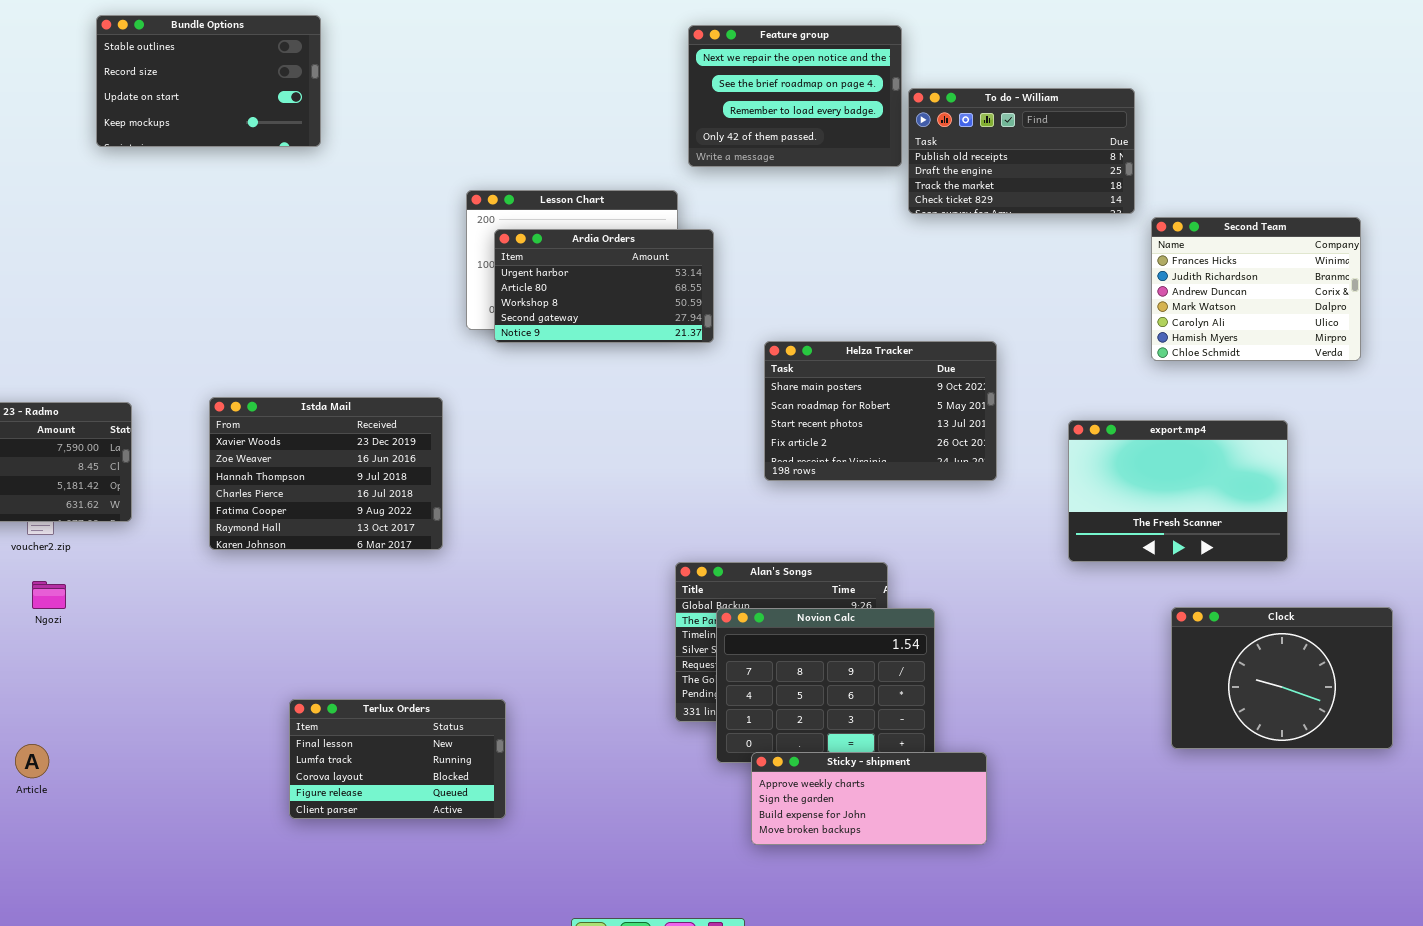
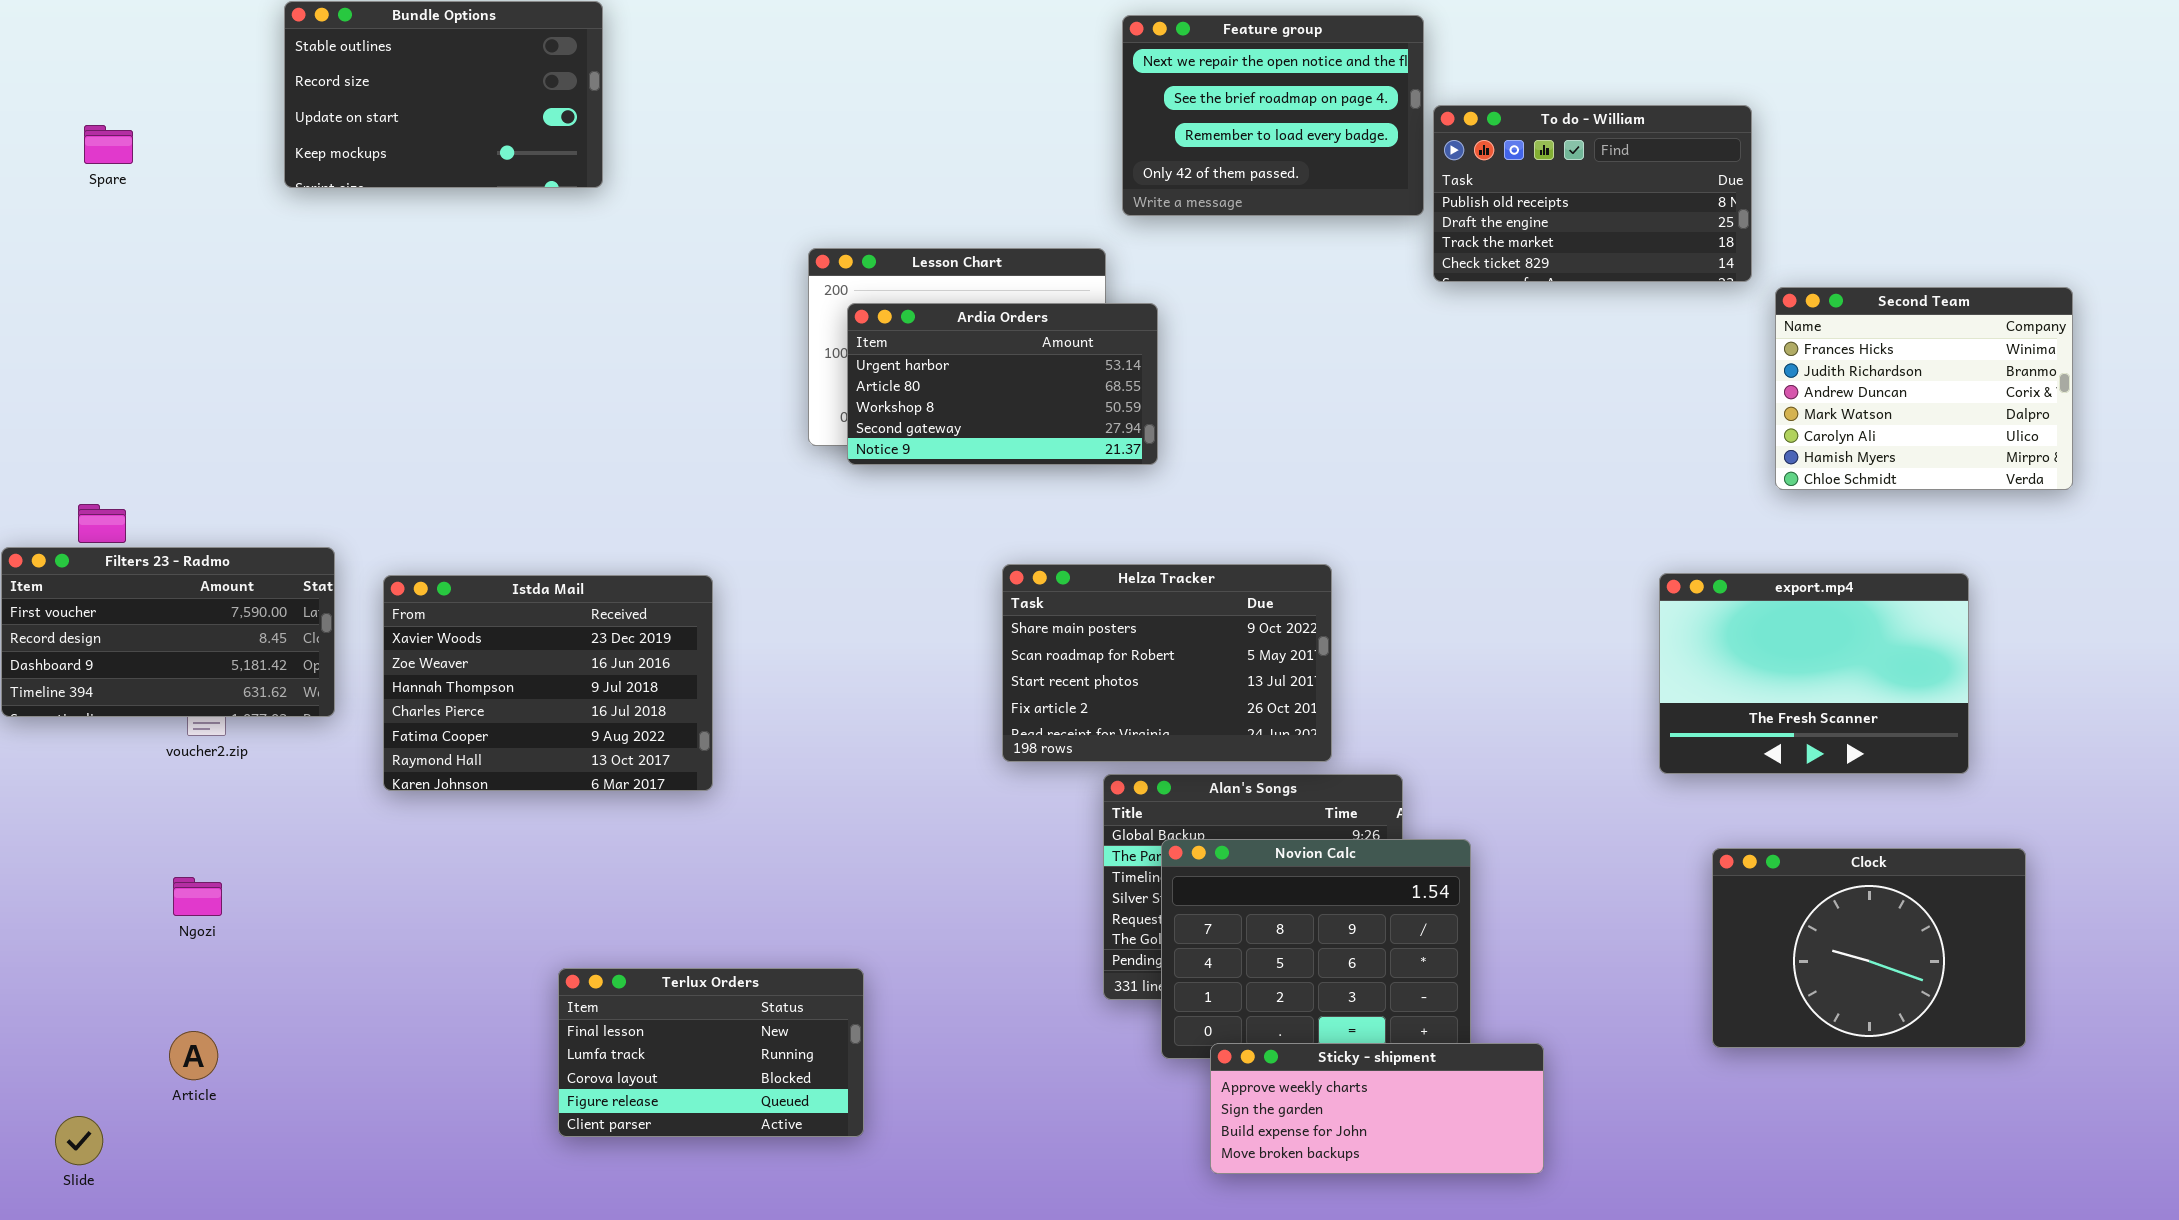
Helza Tracker: [764,341,997,481] -> [1002,564,1332,762], moved
Istda Mail: [209,397,443,550] -> [383,575,713,791], moved
Ngozi: [32,581,66,609] -> [173,877,222,916], moved
Clock: [1171,607,1393,749] -> [1712,848,2026,1048], moved

